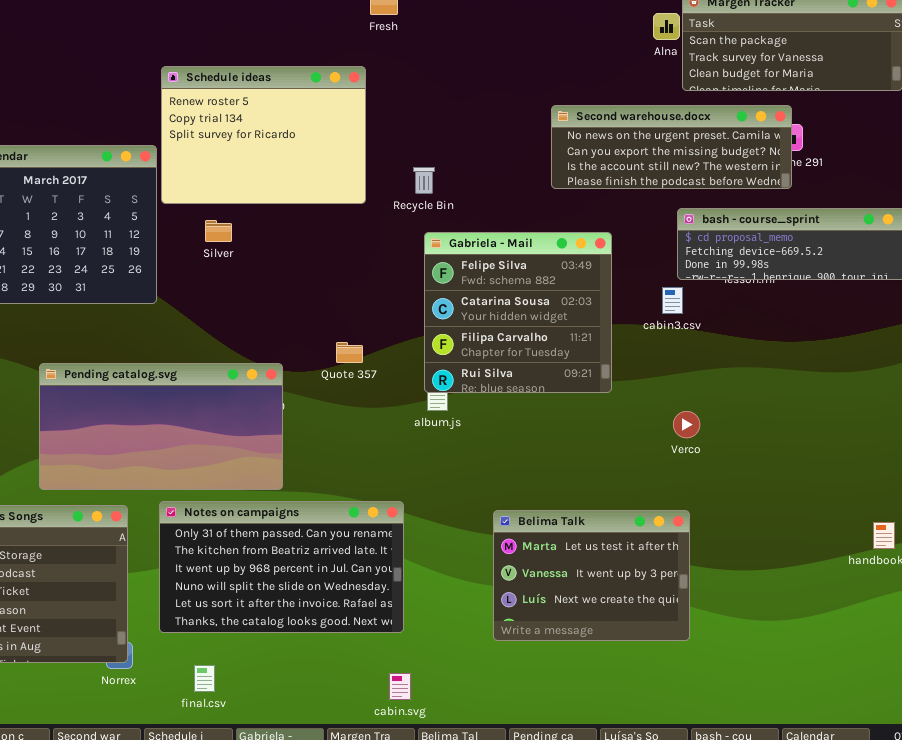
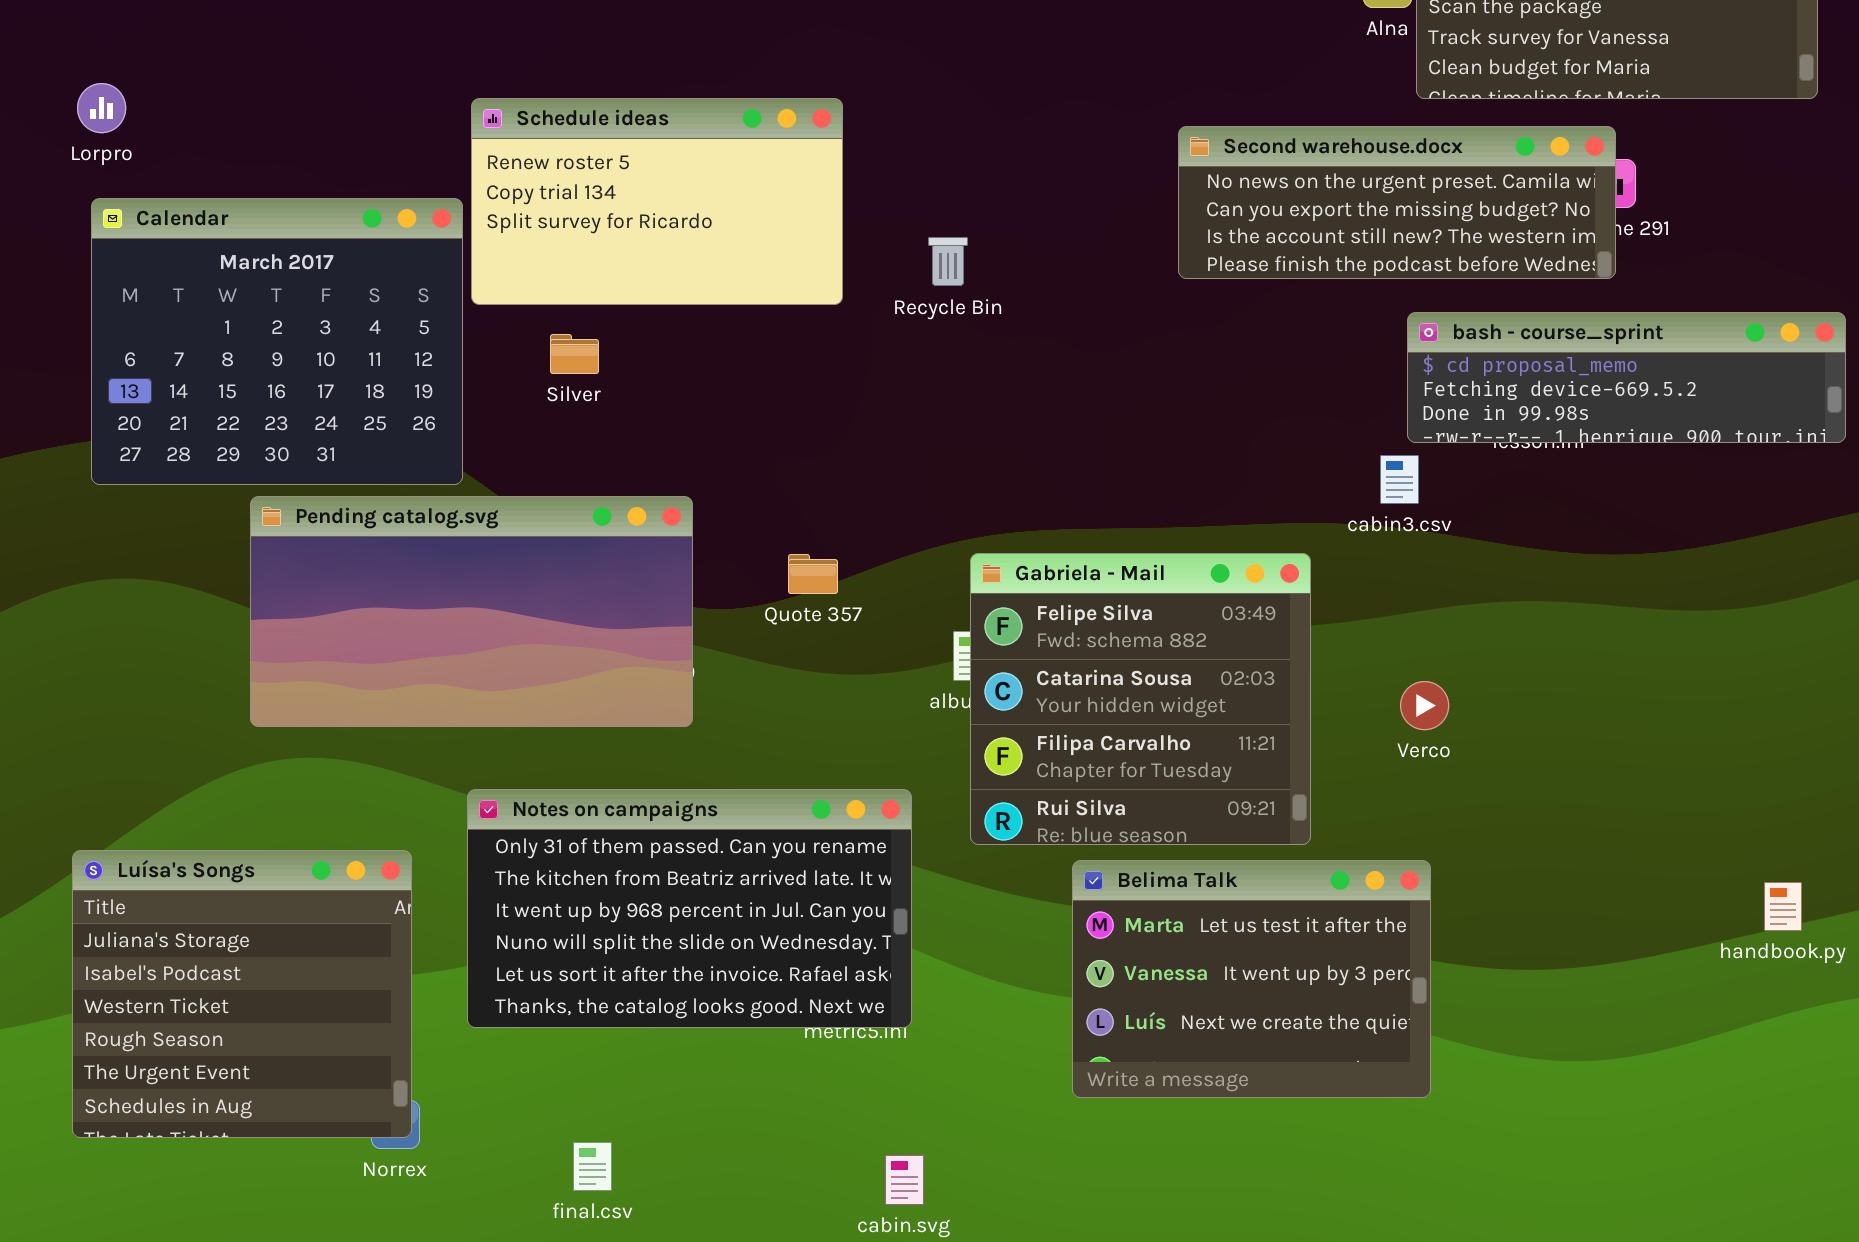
Schedule ideas: [161,66,366,204] -> [471,98,843,305], resized
Gabriela - Mail: [424,232,612,393] -> [970,553,1311,845], moved
Pending catalog.svg: [39,363,283,490] -> [250,496,693,727], moved
Notes on campaigns: [159,501,404,633] -> [467,789,912,1028], moved
final.csv: [194,665,215,692] -> [573,1142,612,1191], moved

